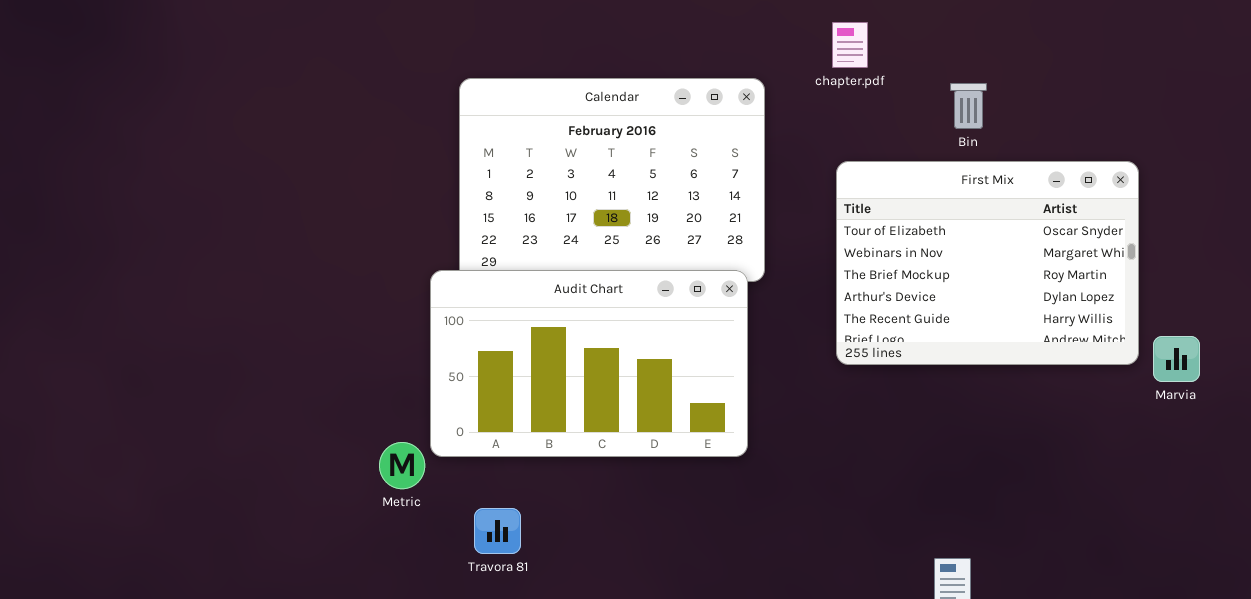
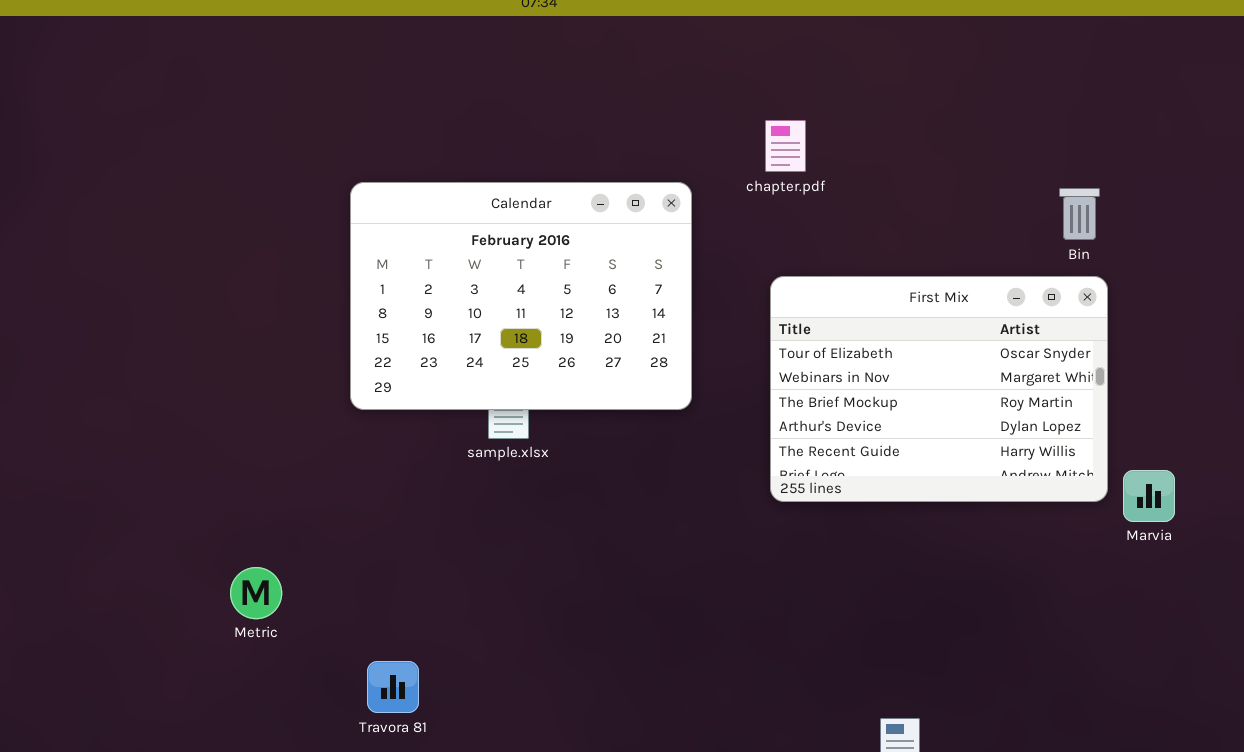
Bin: [950,83,987,129] -> [1059,188,1100,240], moved
Audit Chart: [430,270,748,457] -> none, closed
Metric: [379,442,425,489] -> [230,567,282,619], moved

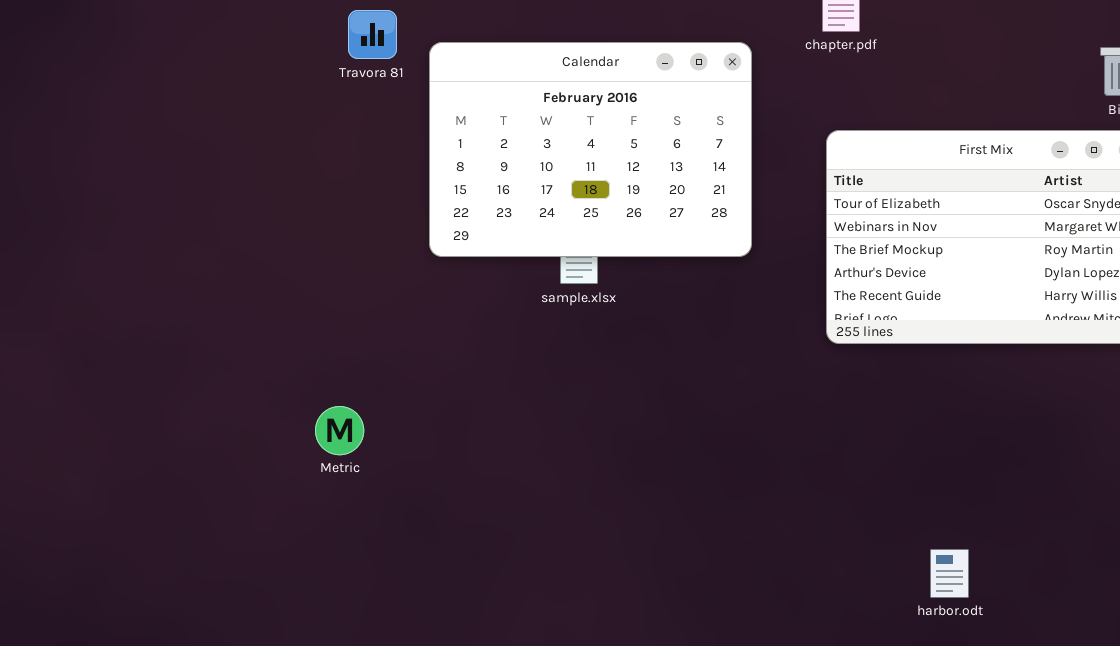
Travora 81: [367,661,419,713] -> [348,10,397,59], moved

